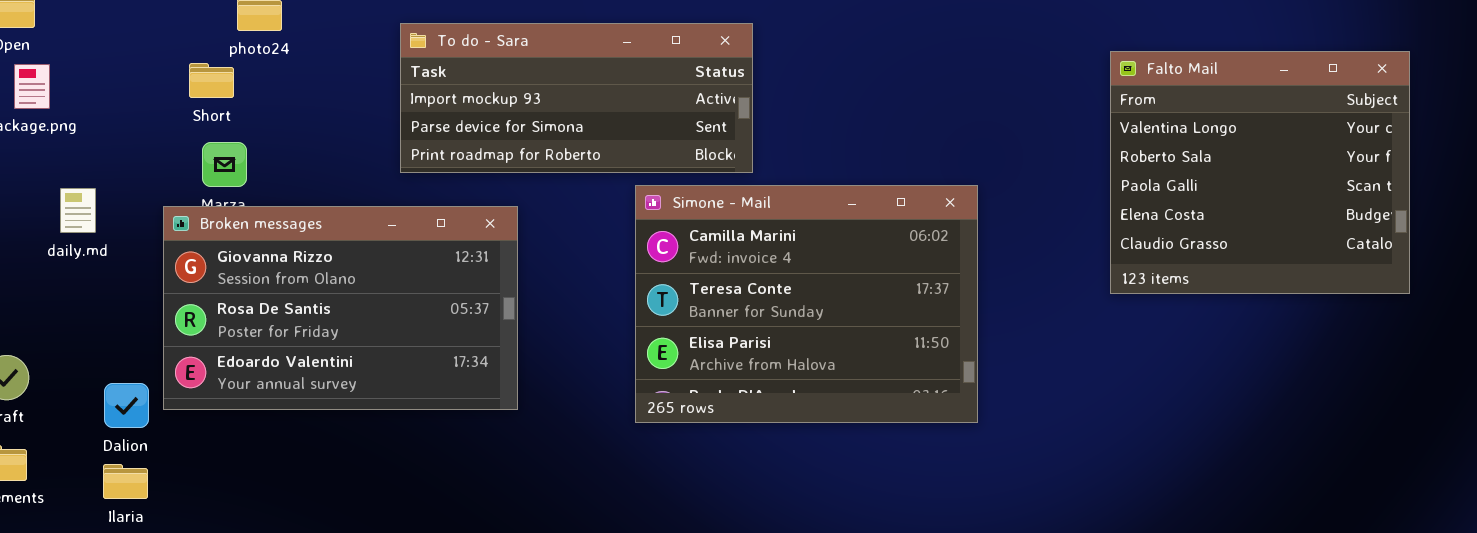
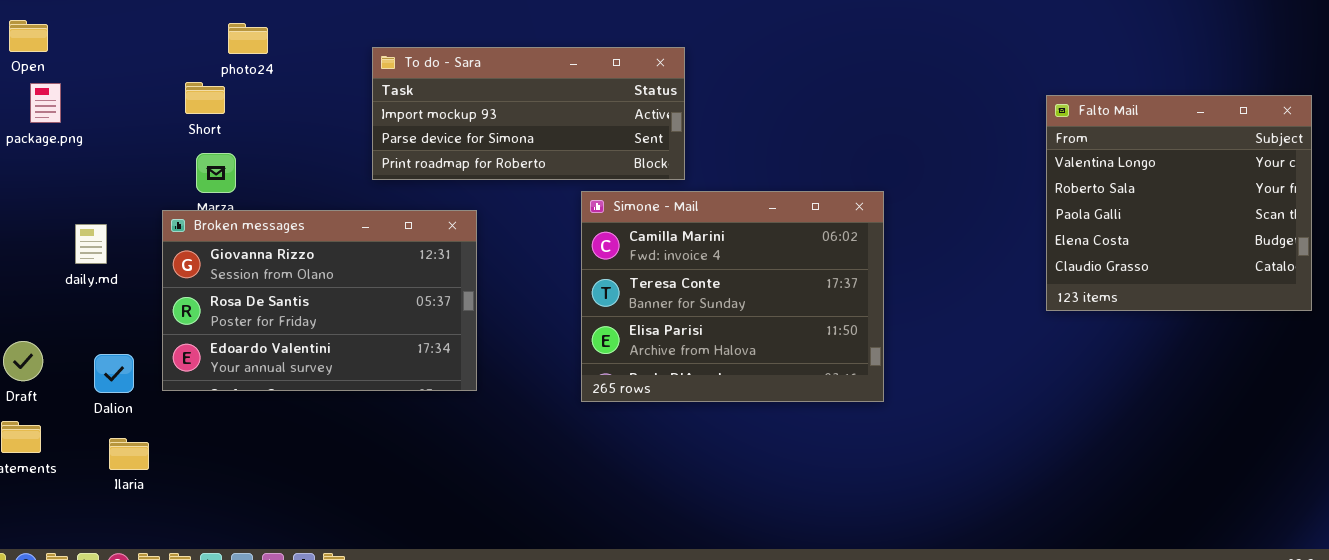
Falto Mail: [1110,51,1410,294] -> [1046,95,1312,311], moved
daily.md: [60,188,96,233] -> [75,224,107,264], moved
Dalion: [104,383,149,428] -> [94,354,134,393], moved

